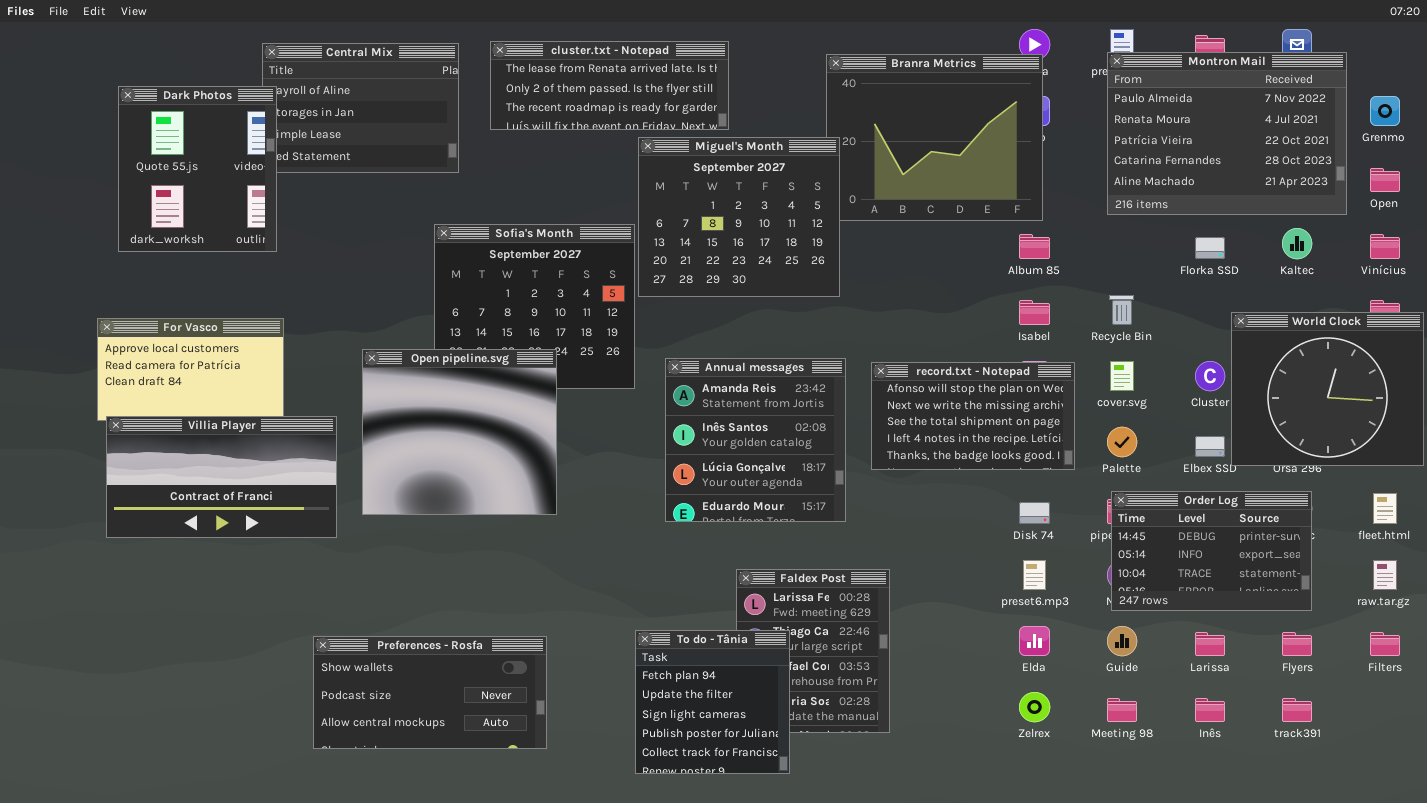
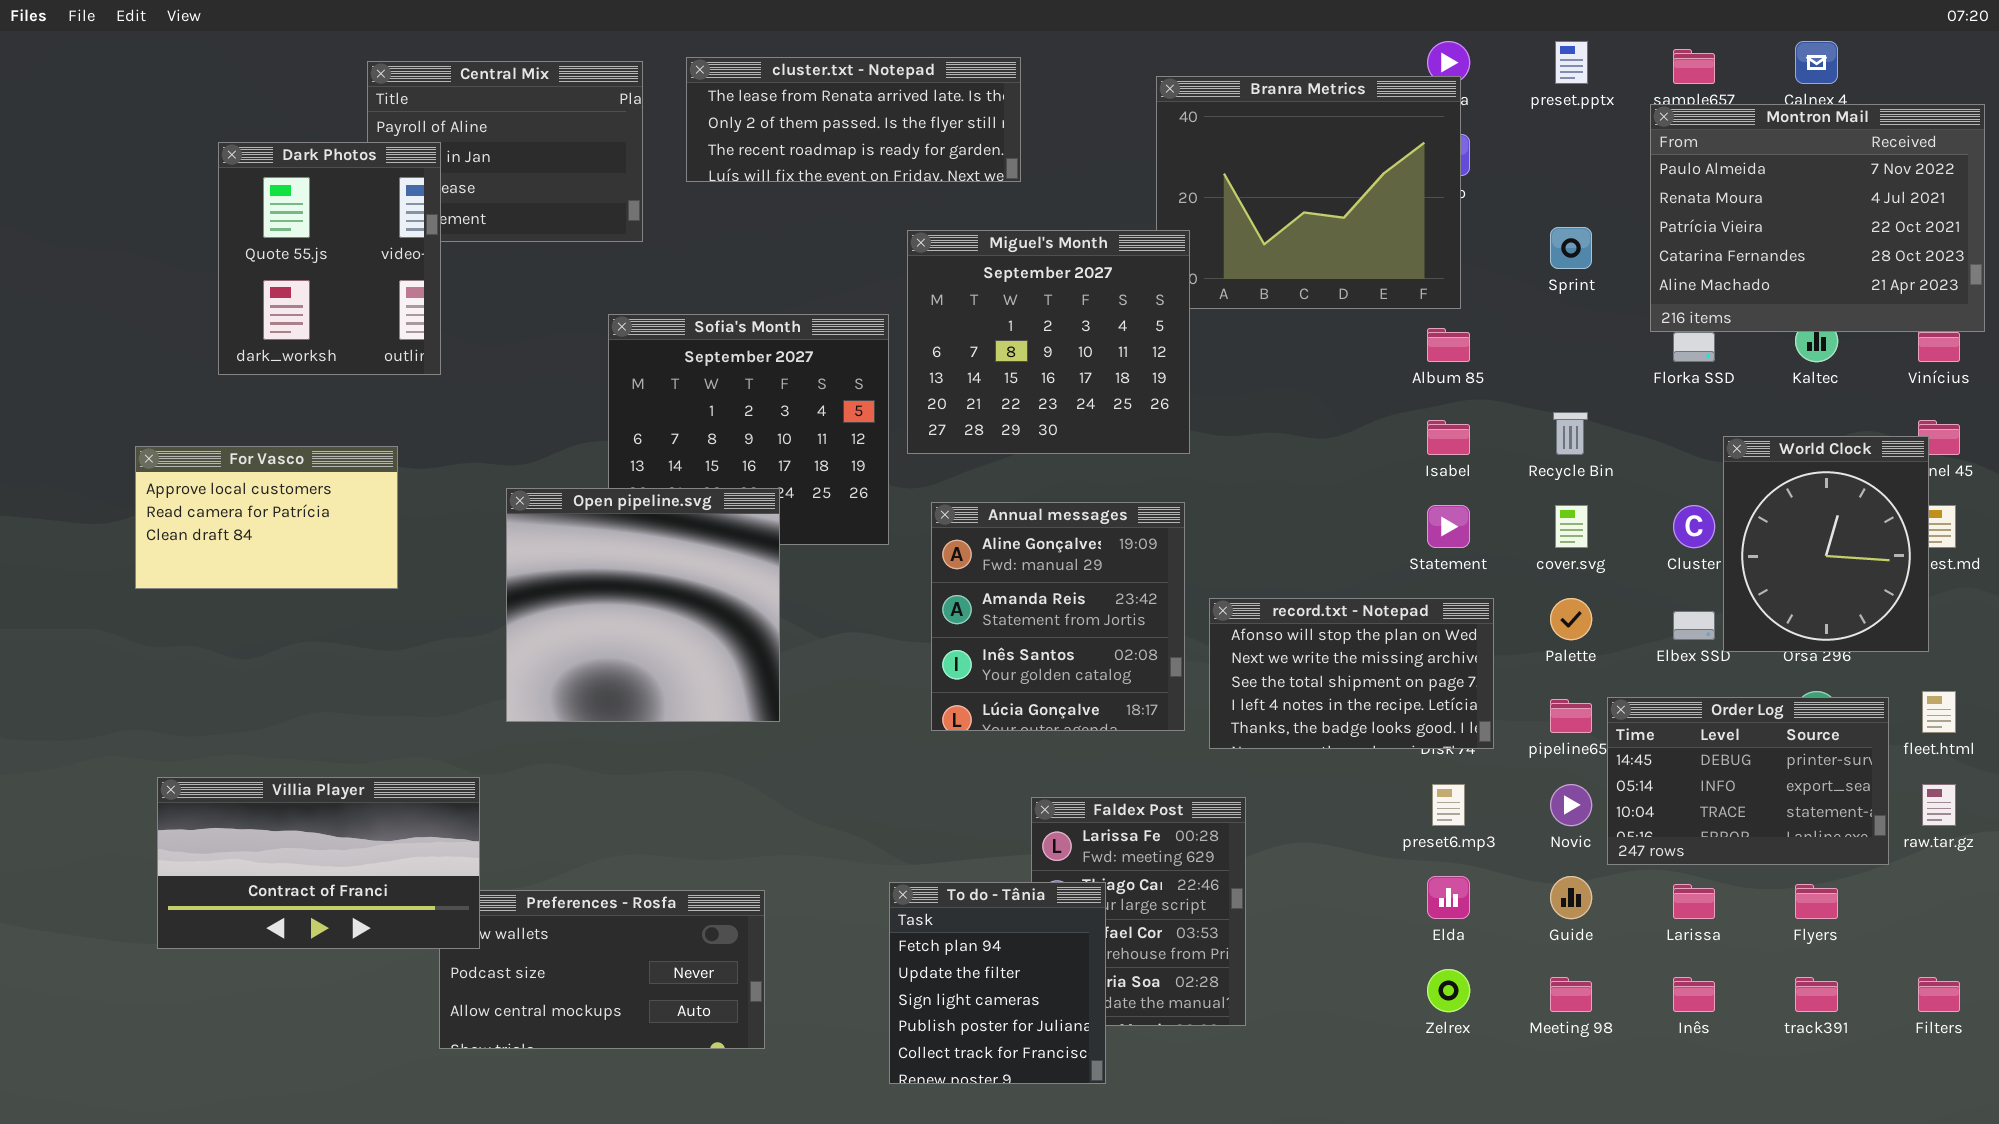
Montron Mail: [1107,52,1347,215] -> [1650,104,1985,332], moved
Dark Photos: [118,86,277,252] -> [218,142,441,375], moved
Miguel's Month: [638,137,840,297] -> [907,230,1190,454], moved
World Clock: [1231,312,1424,466] -> [1723,436,1929,652], resized
Annual messages: [665,358,846,522] -> [931,502,1185,731], scrolled up 1 row
record.txt - Notepad: [871,362,1075,470] -> [1209,598,1494,749], moved
Villia Player: [106,416,337,538] -> [157,777,480,949], moved
Order Log: [1111,491,1312,611] -> [1607,697,1889,865], moved
Filters: [1370,632,1400,656] -> [1918,977,1960,1012], moved

